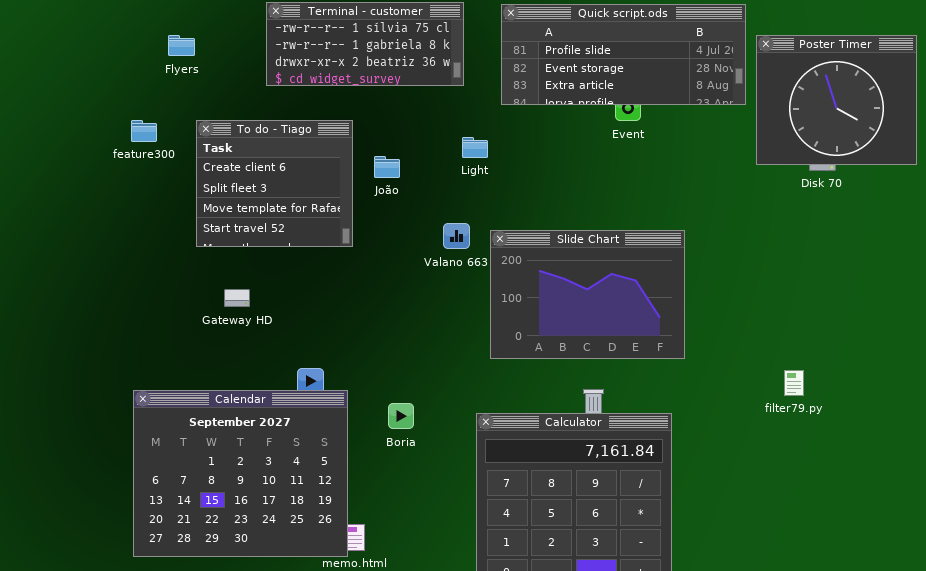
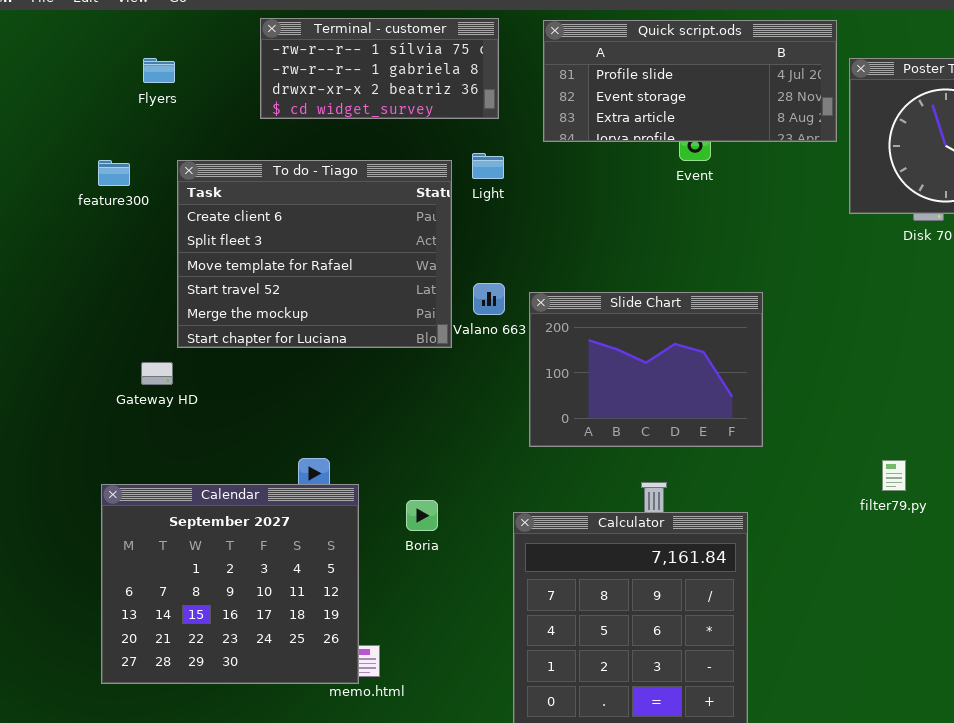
To do - Tiago: [196,120,353,247] -> [177,160,452,348], resized
Light: [462,137,488,158] -> [472,153,504,179], moved
Gateway HD: [224,289,250,307] -> [141,362,173,385], moved

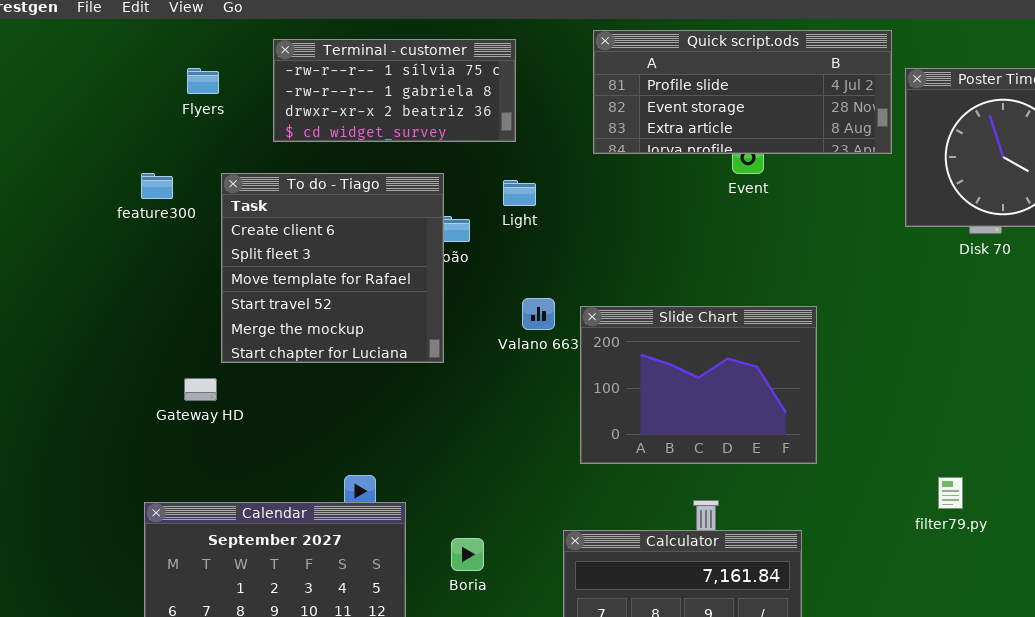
Terminal - customer: [260,18,499,119] -> [273,39,516,142], moved
Light: [472,153,504,179] -> [503,180,536,206], moved
To do - Tiago: [177,160,452,348] -> [221,173,444,363], resized
Boria: [406,500,438,531] -> [451,538,484,571], moved

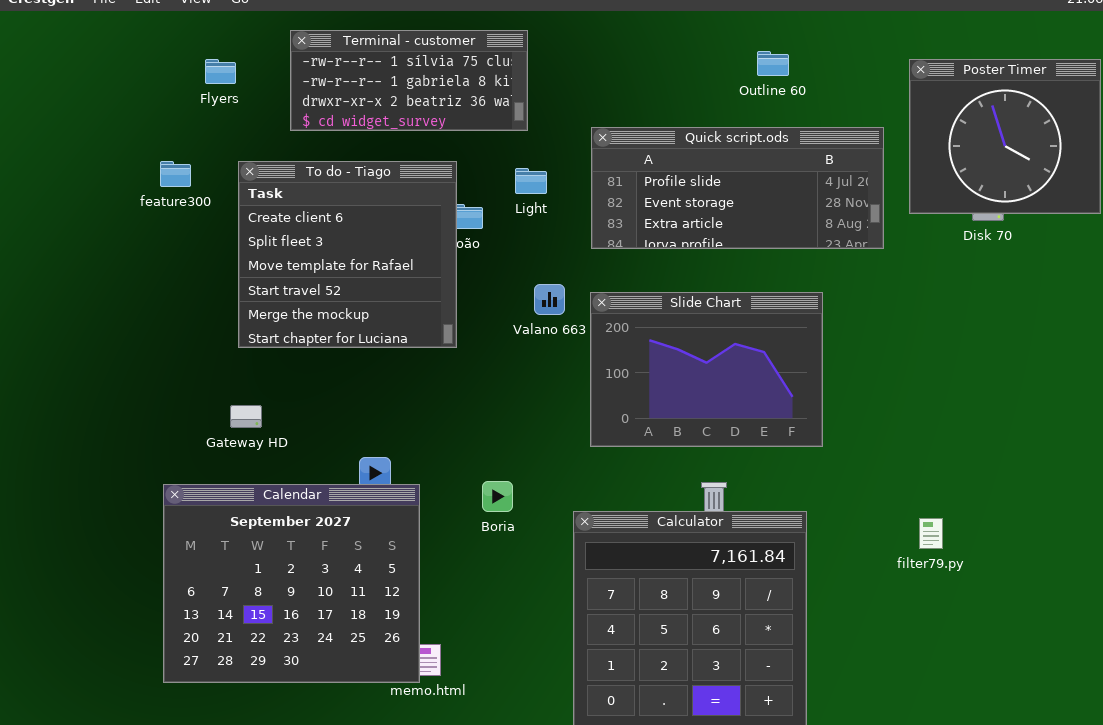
Quick script.ods: [593,30,892,154] -> [591,127,884,249], moved
Gateway HD: [184,378,217,401] -> [230,405,262,428], moved
filter79.py: [938,477,963,509] -> [919,518,943,549], moved
Boria: [451,538,484,571] -> [482,481,513,512], moved

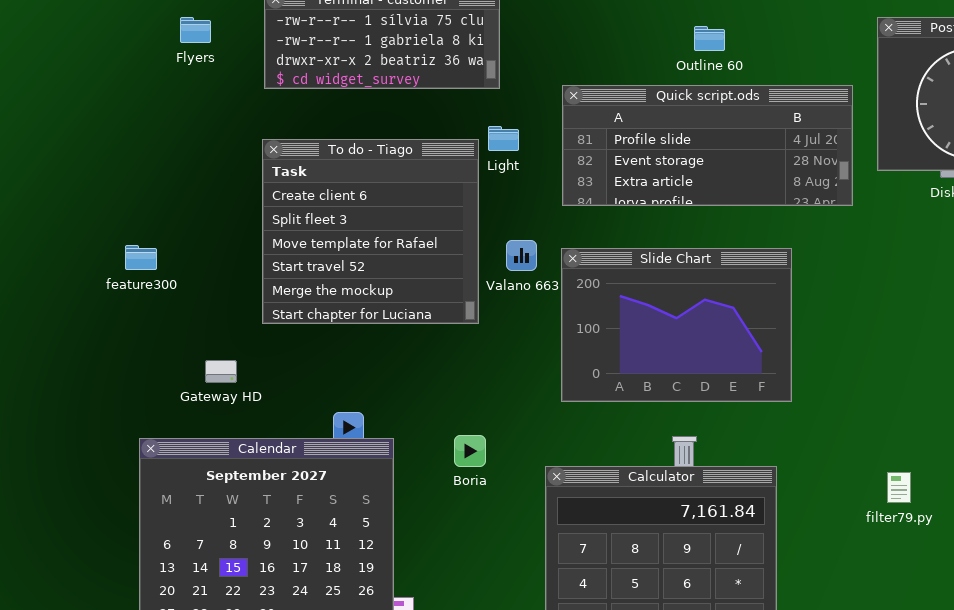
Outline 60: [757,51,789,76] -> [694,26,725,51], moved
feature300: [160,161,191,187] -> [125,245,157,270], moved
To do - Tiago: [238,161,457,348] -> [262,139,479,324], moved

